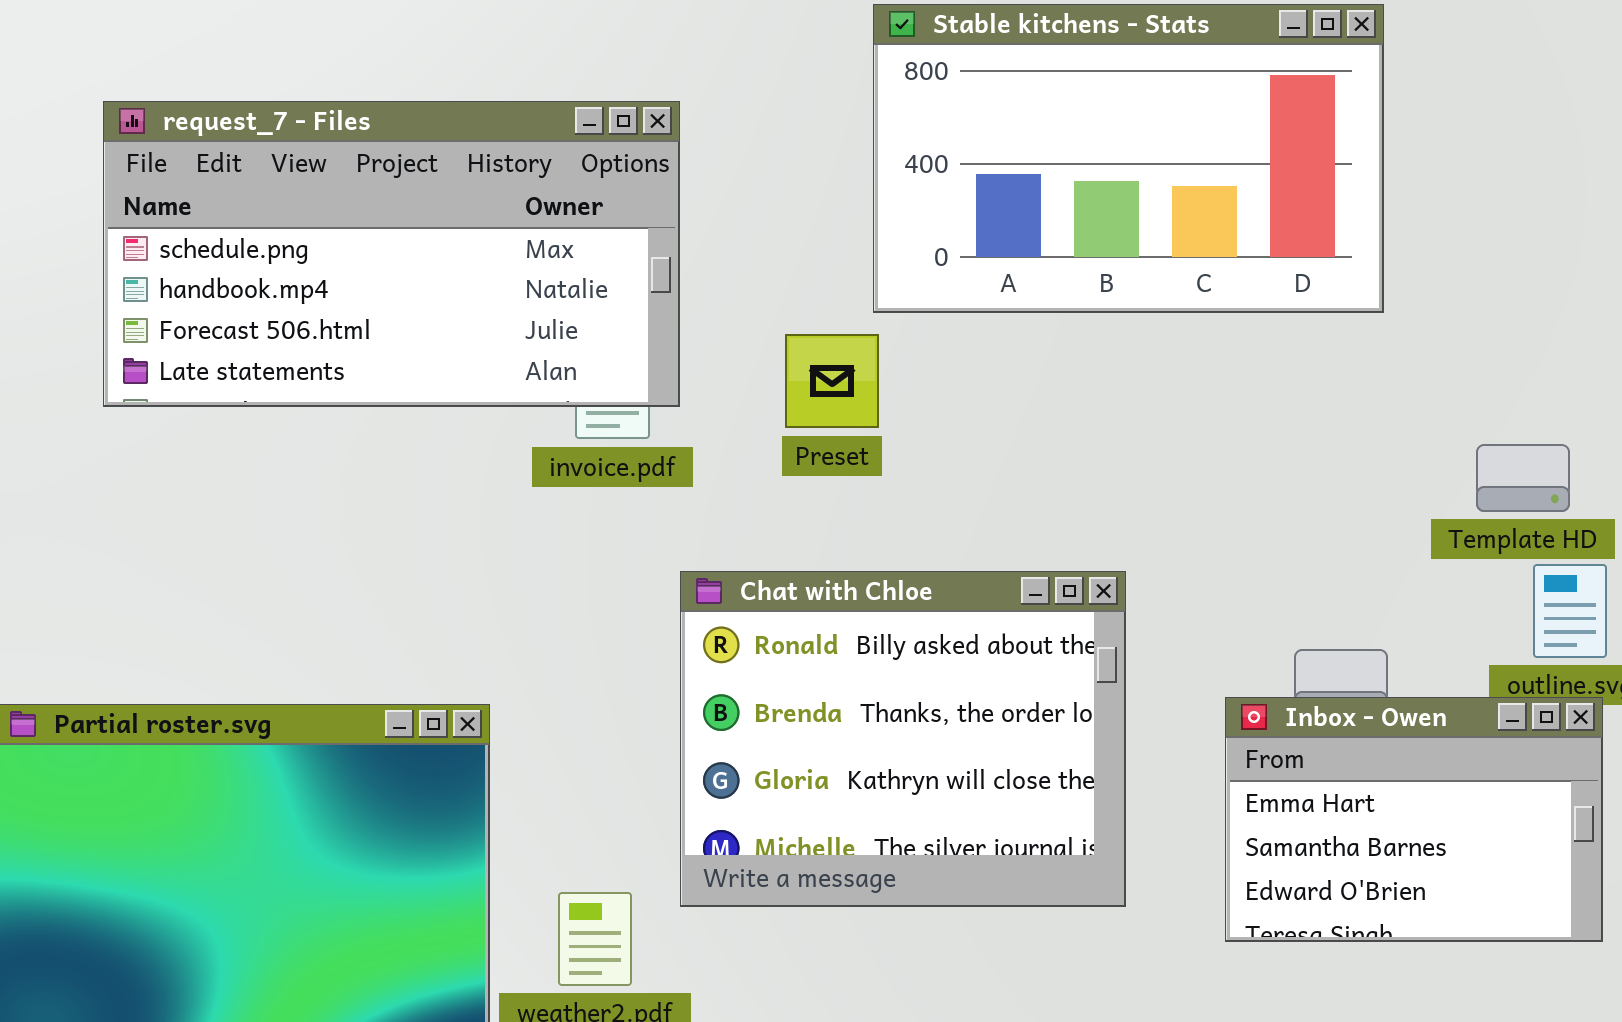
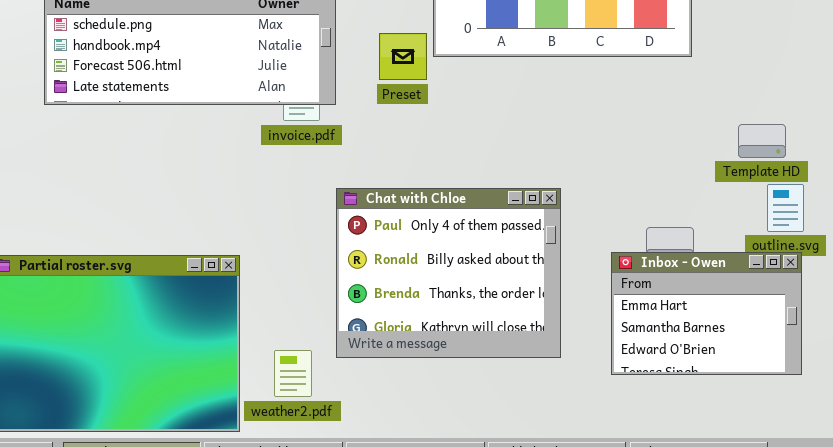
Preset: [785,334,879,428] -> [379,33,427,80], moved
Chat with Chloe: [680,571,1126,907] -> [336,188,561,358], scrolled up 1 row

